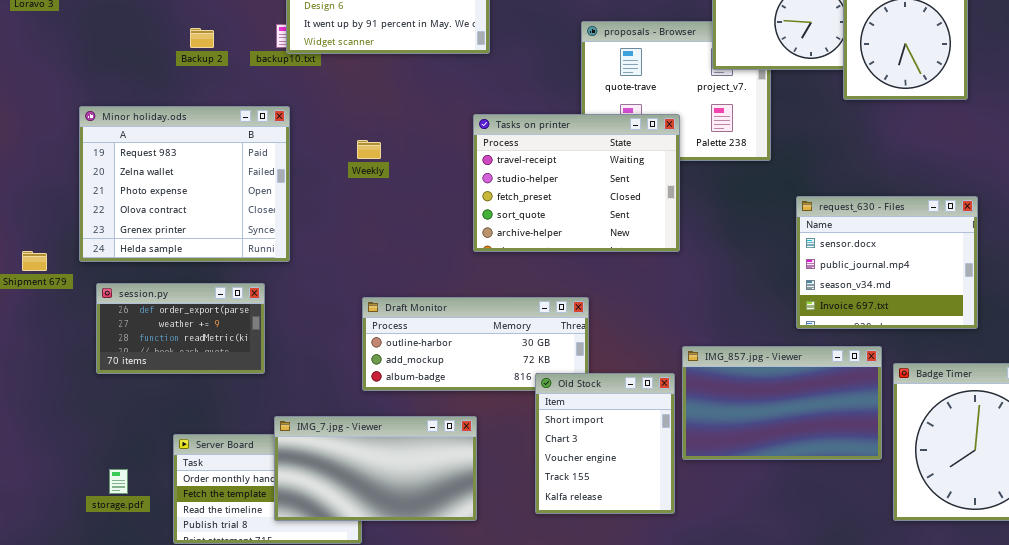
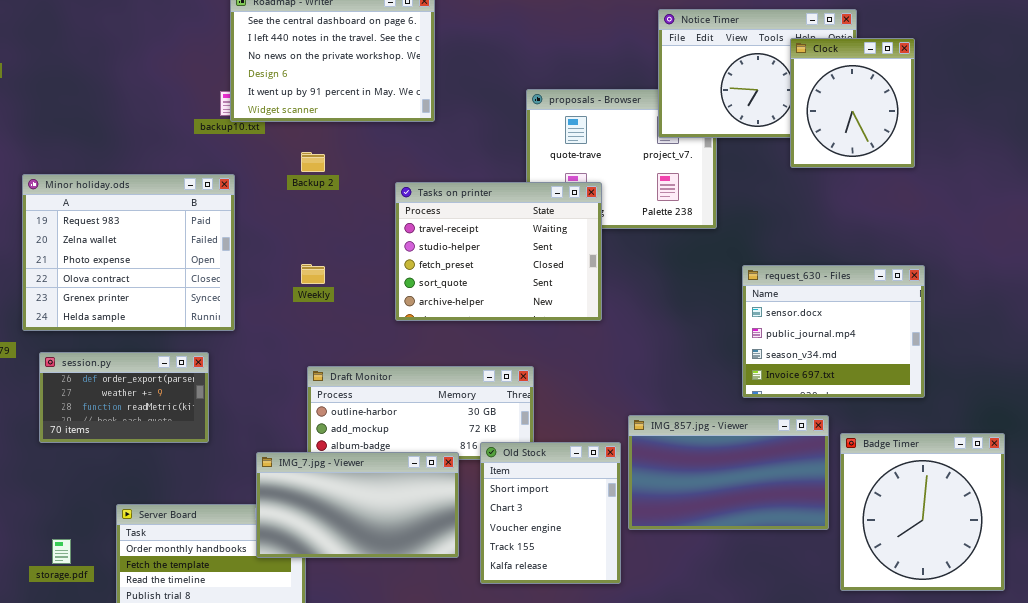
Backup 2: [190,28,214,48] -> [301,152,325,172], moved
Tasks on printer: [473,114,680,252] -> [395,182,602,321], moved
Weekly: [357,140,381,159] -> [301,264,325,284], moved
IMG_7.jpg - Viewer: [274,416,477,521] -> [256,452,459,558], moved

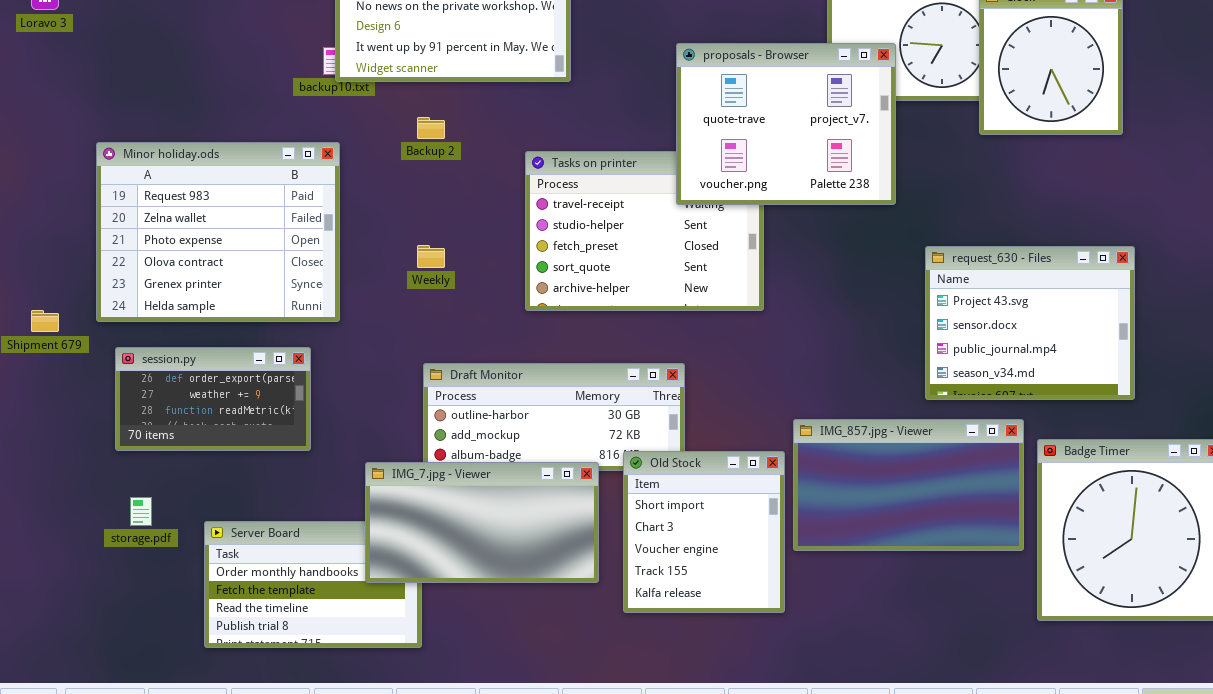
proposals - Browser: [526,89,717,229] -> [676,43,896,205], raised
request_630 - Files: [742,265,925,398] -> [925,246,1135,400], scrolled up 1 row
storage.pdf: [52,539,71,564] -> [130,497,152,526], moved

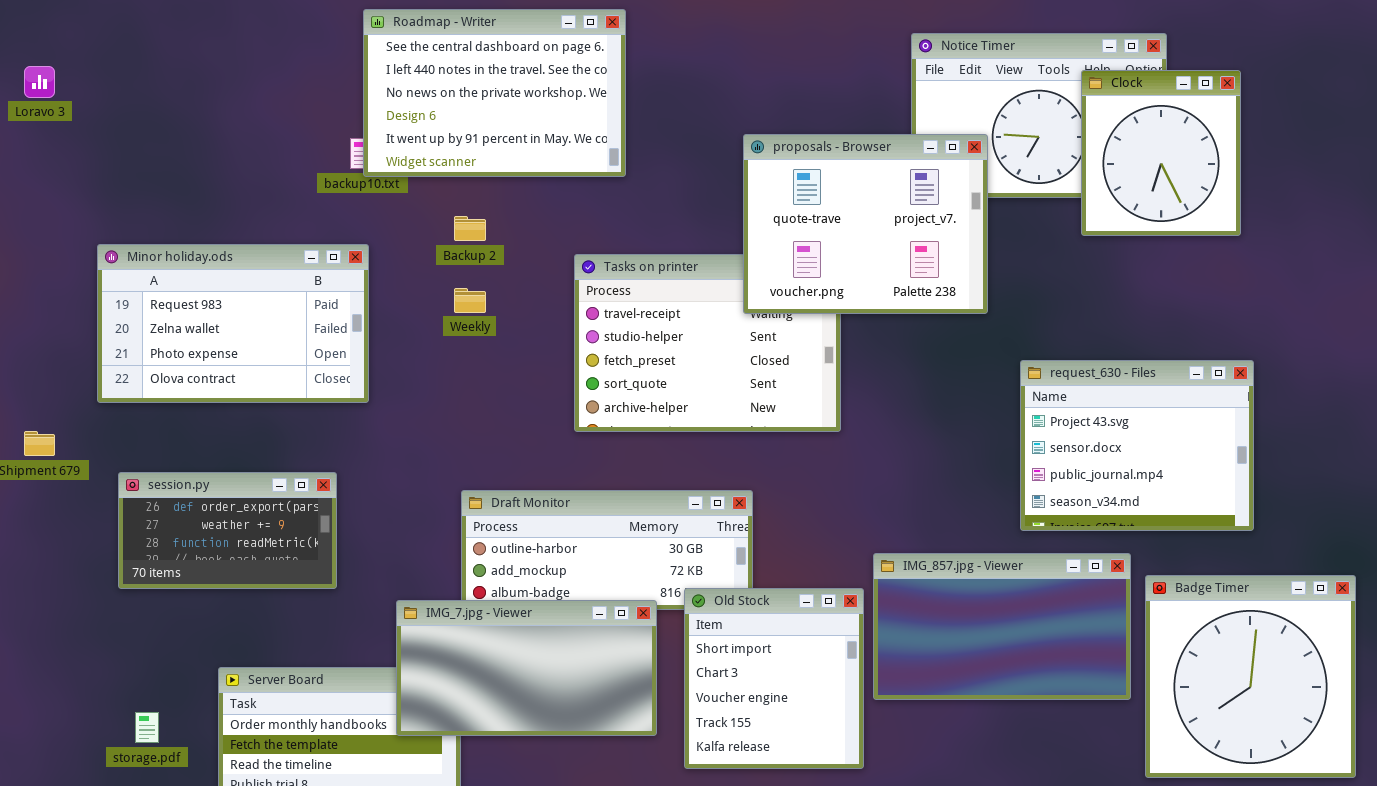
Minor holiday.ods: [96,142,340,322] -> [97,244,369,403], resized
Weekly: [417,245,445,268] -> [454,288,486,313], moved
storage.pdf: [130,497,152,526] -> [135,712,159,743], moved

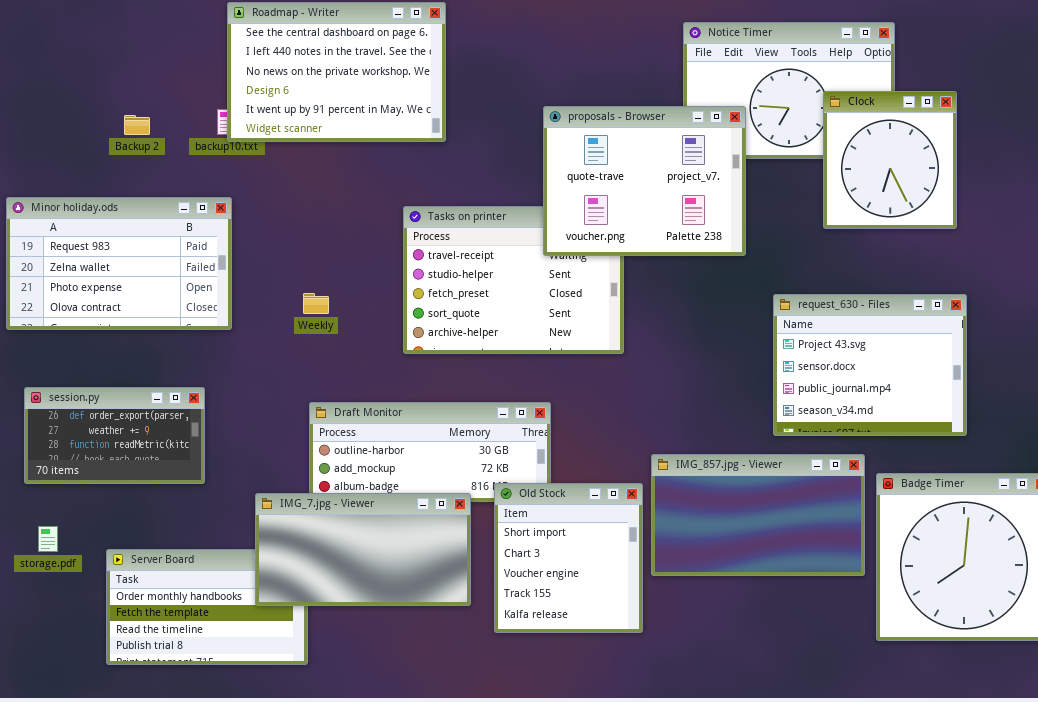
Clock: [1081,70,1241,236] -> [823,91,957,229], moved
Backup 2: [454,216,486,241] -> [124,115,150,135], moved
Weekly: [454,288,486,313] -> [303,293,329,314], moved
storage.pdf: [135,712,159,743] -> [38,526,58,552], moved

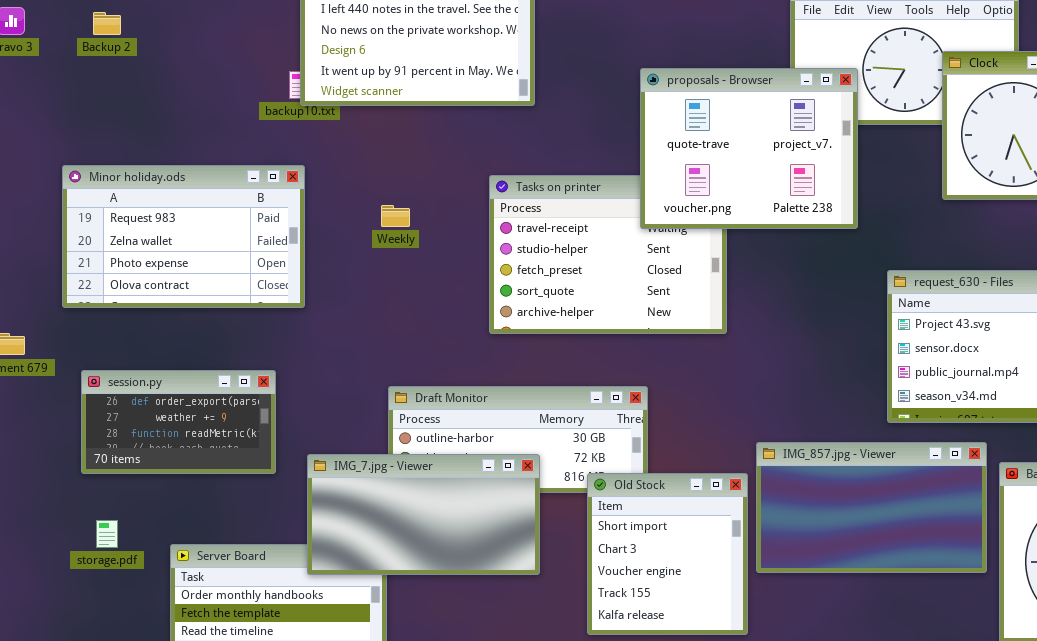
Backup 2: [124,115,150,135] -> [93,12,121,35], moved
Weekly: [303,293,329,314] -> [381,205,410,227], moved
IMG_7.jpg - Viewer: [255,493,471,606] -> [307,454,540,575], moved

